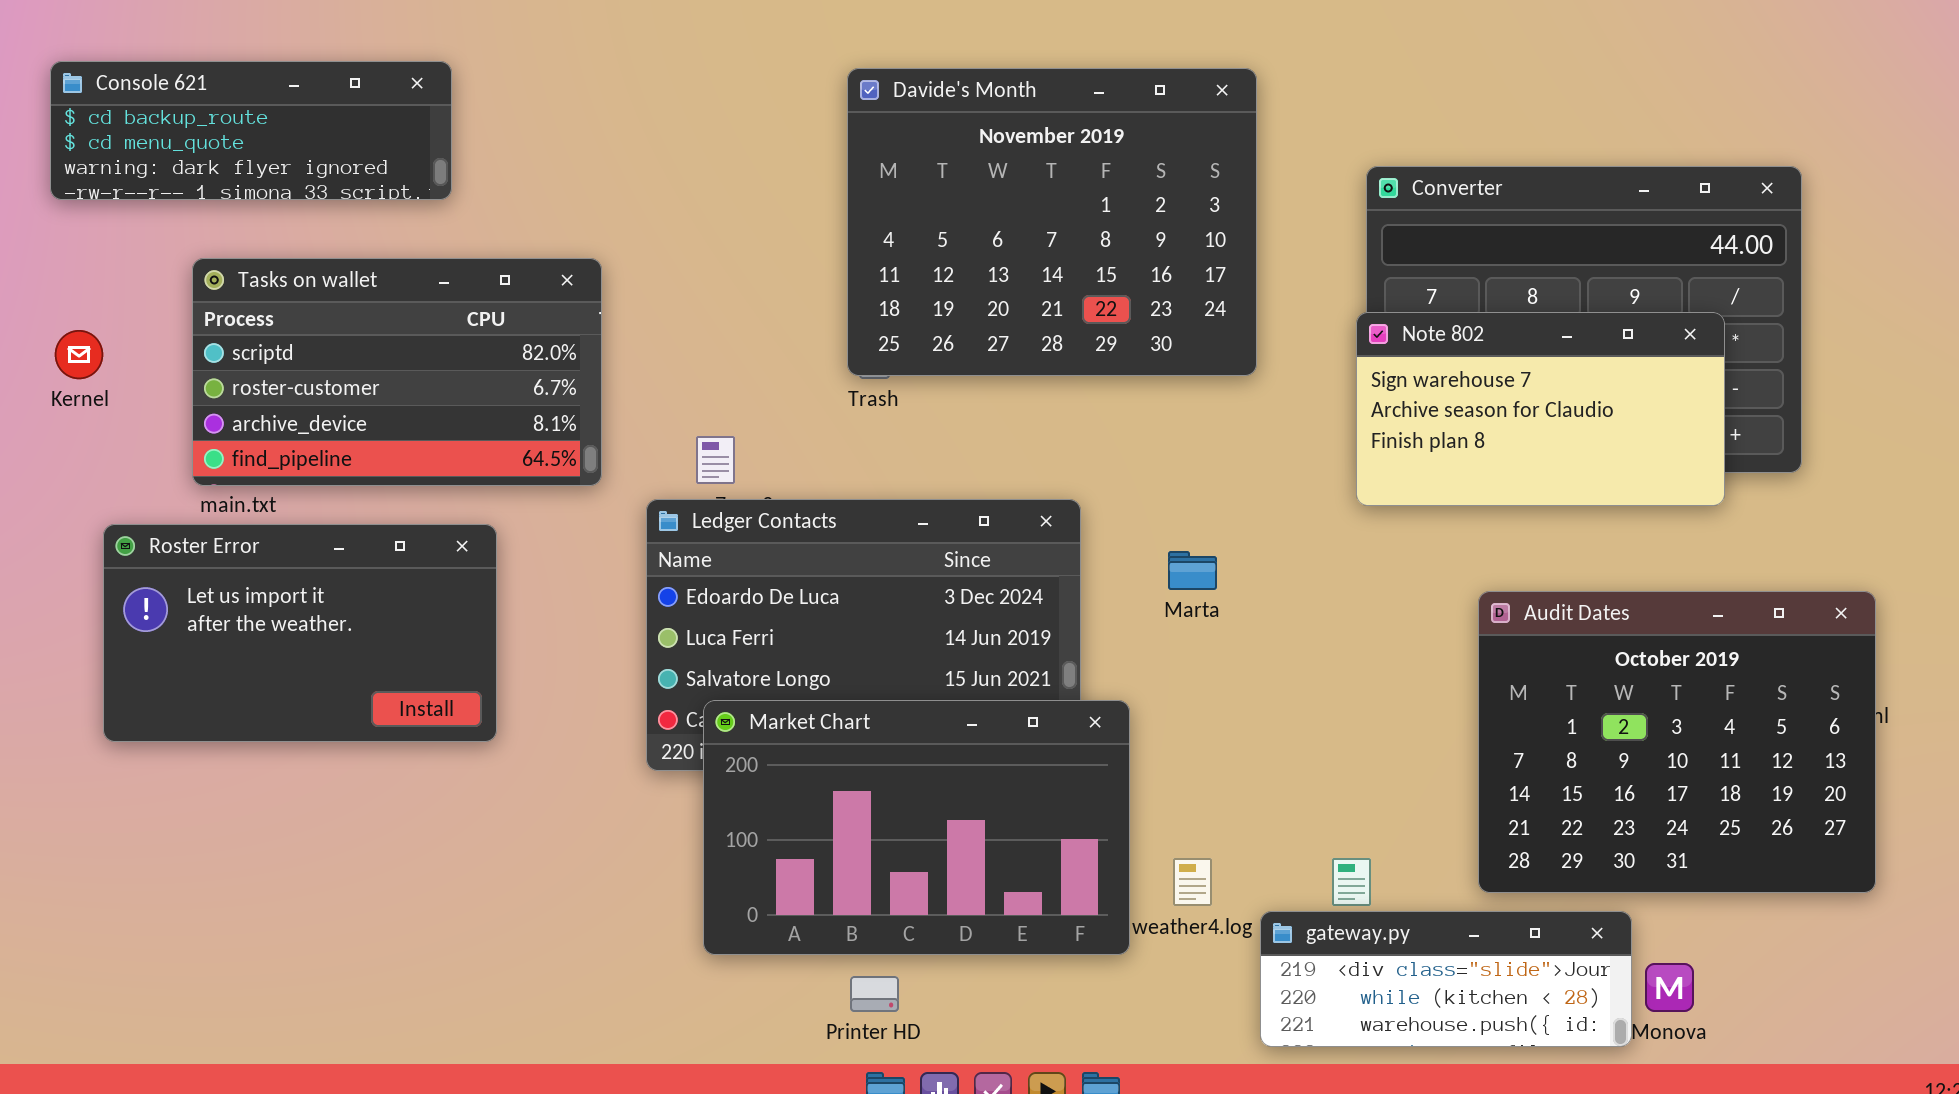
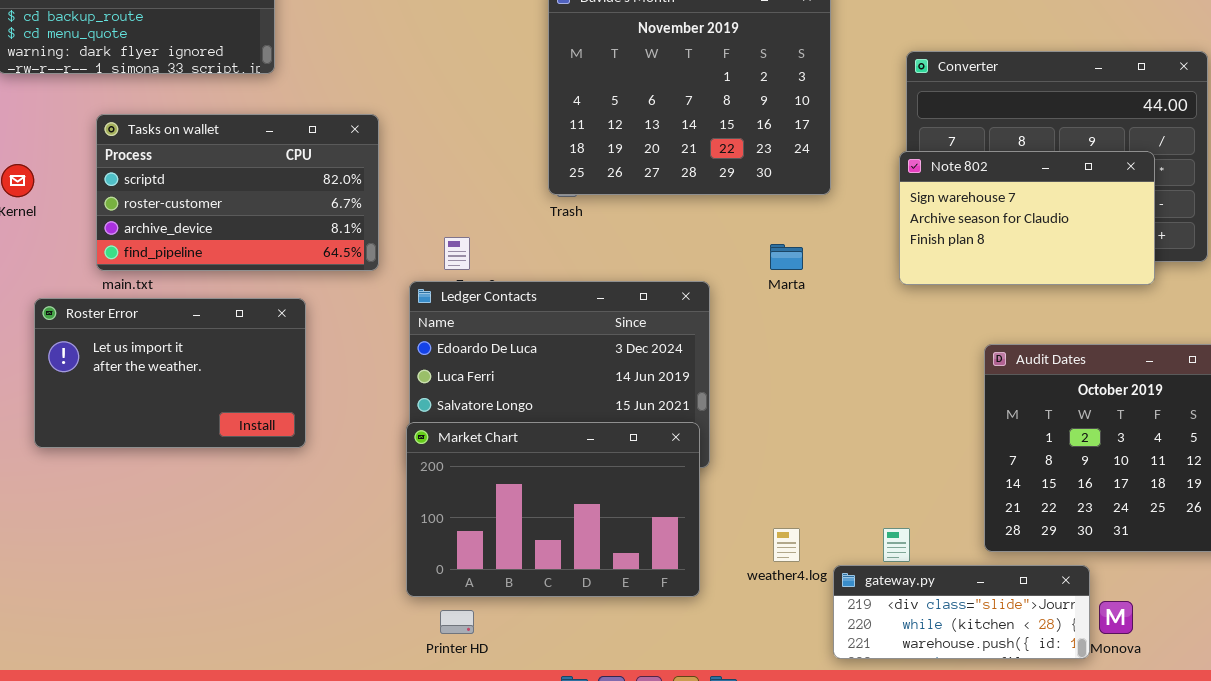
Marta: [1168,551,1217,590] -> [770,244,803,270], moved
Market Chart: [703,700,1130,955] -> [406,422,700,597], moved
Printer HD: [850,976,899,1012] -> [440,610,474,634], moved

